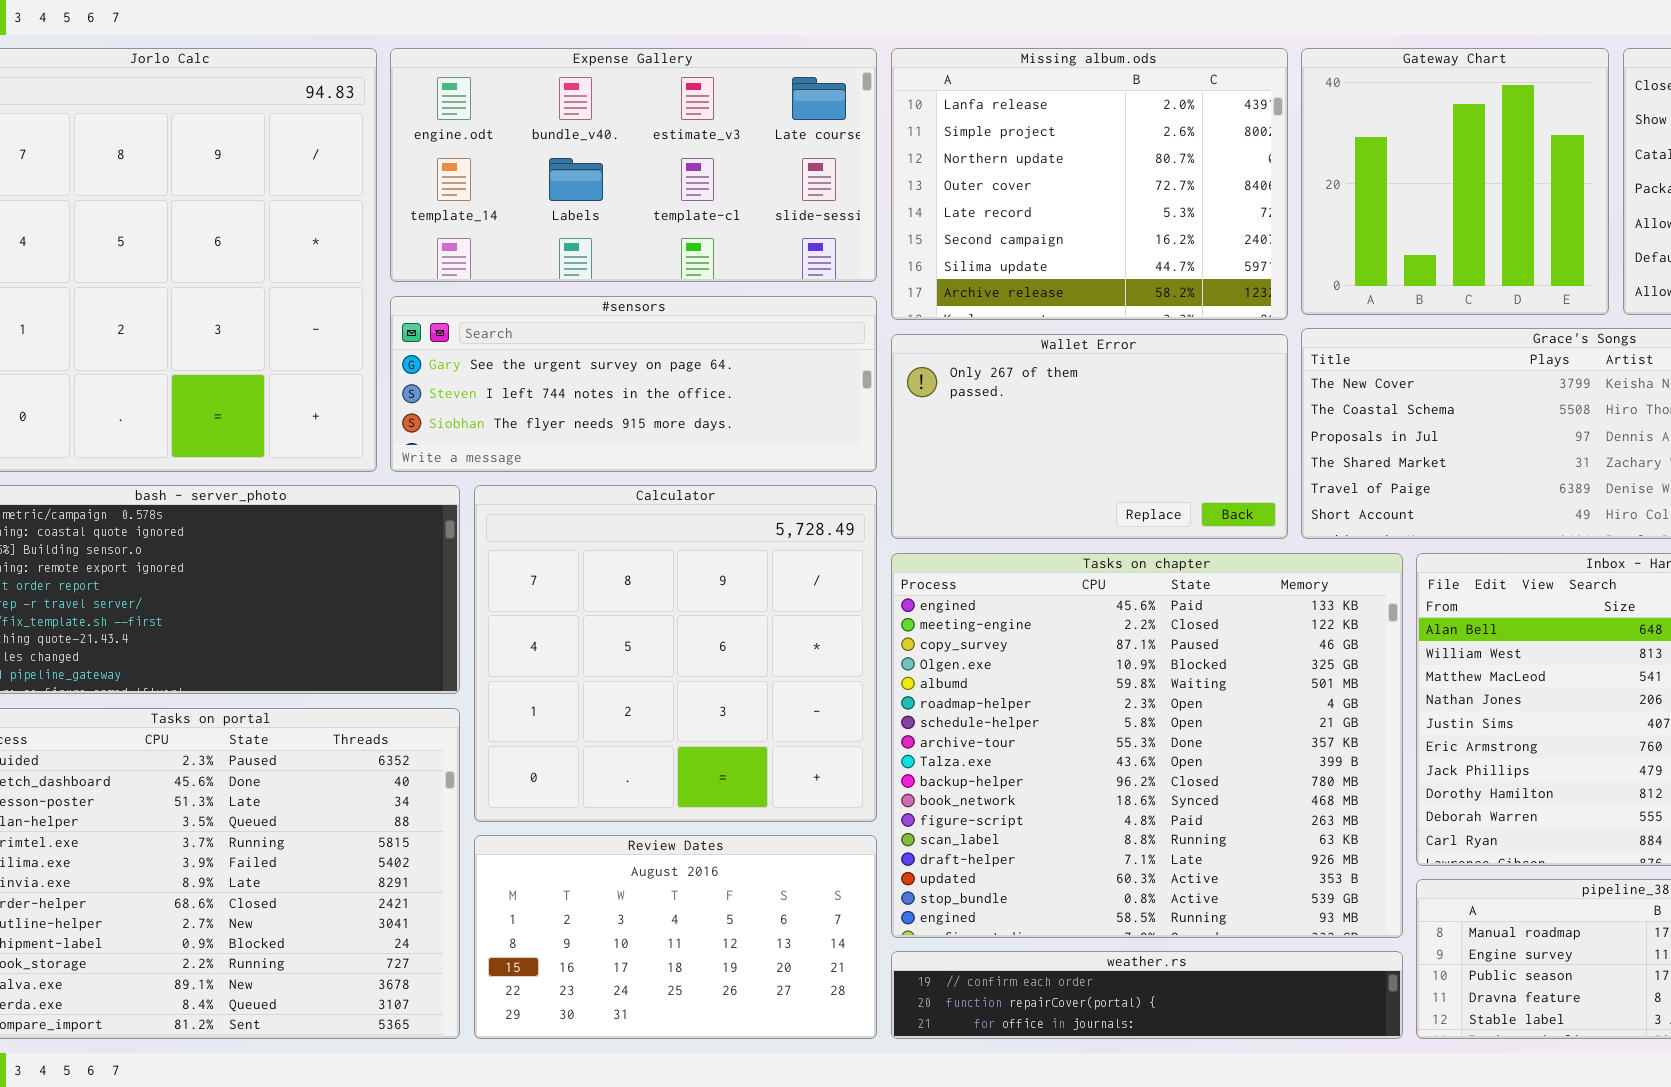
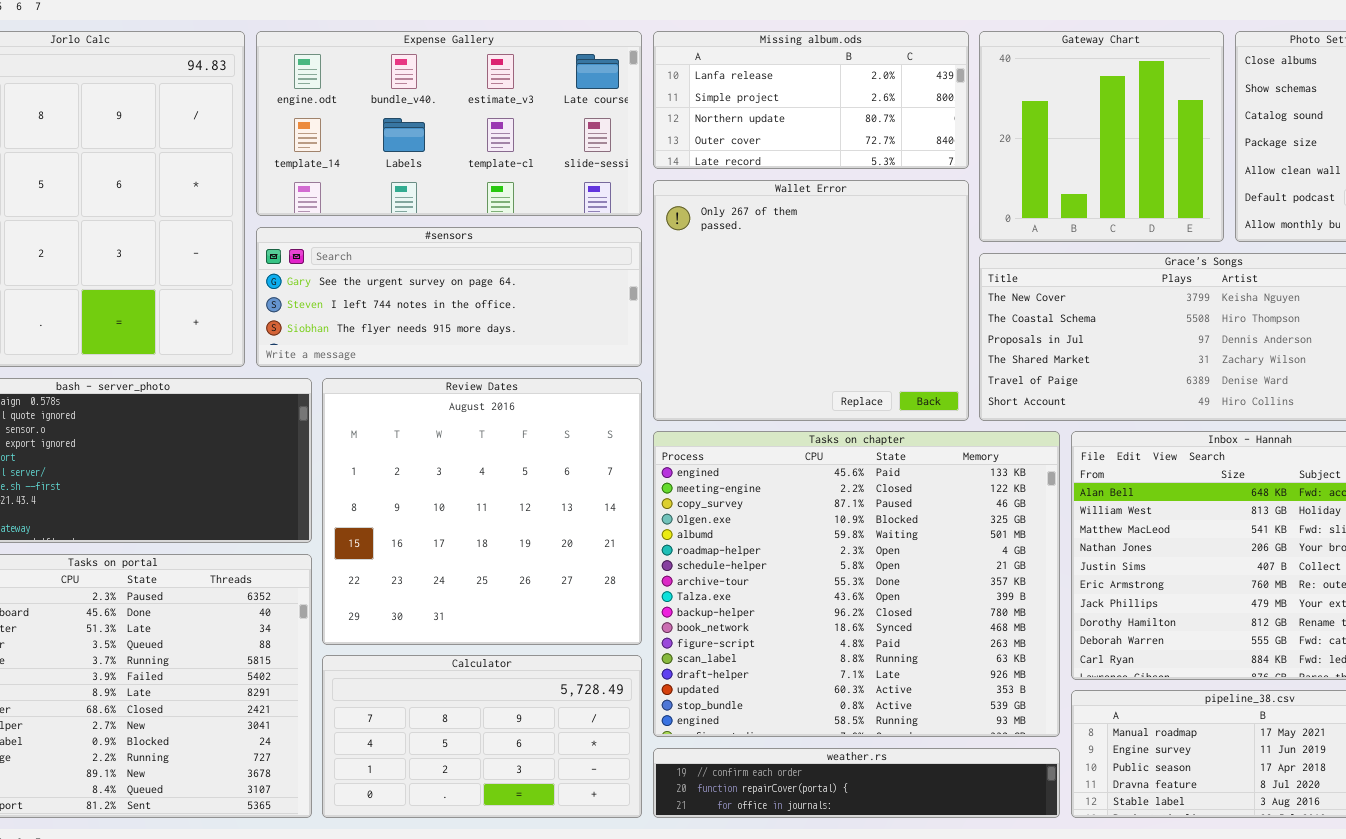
Missing album.ods: [891,48,1288,320] -> [653,31,969,169], resized
Wallet Error: [891,334,1288,539] -> [653,180,969,421], resized
Calculator: [474,485,877,822] -> [322,655,642,818], moved, resized
Review Dates: [474,835,877,1039] -> [322,378,642,645], moved, resized

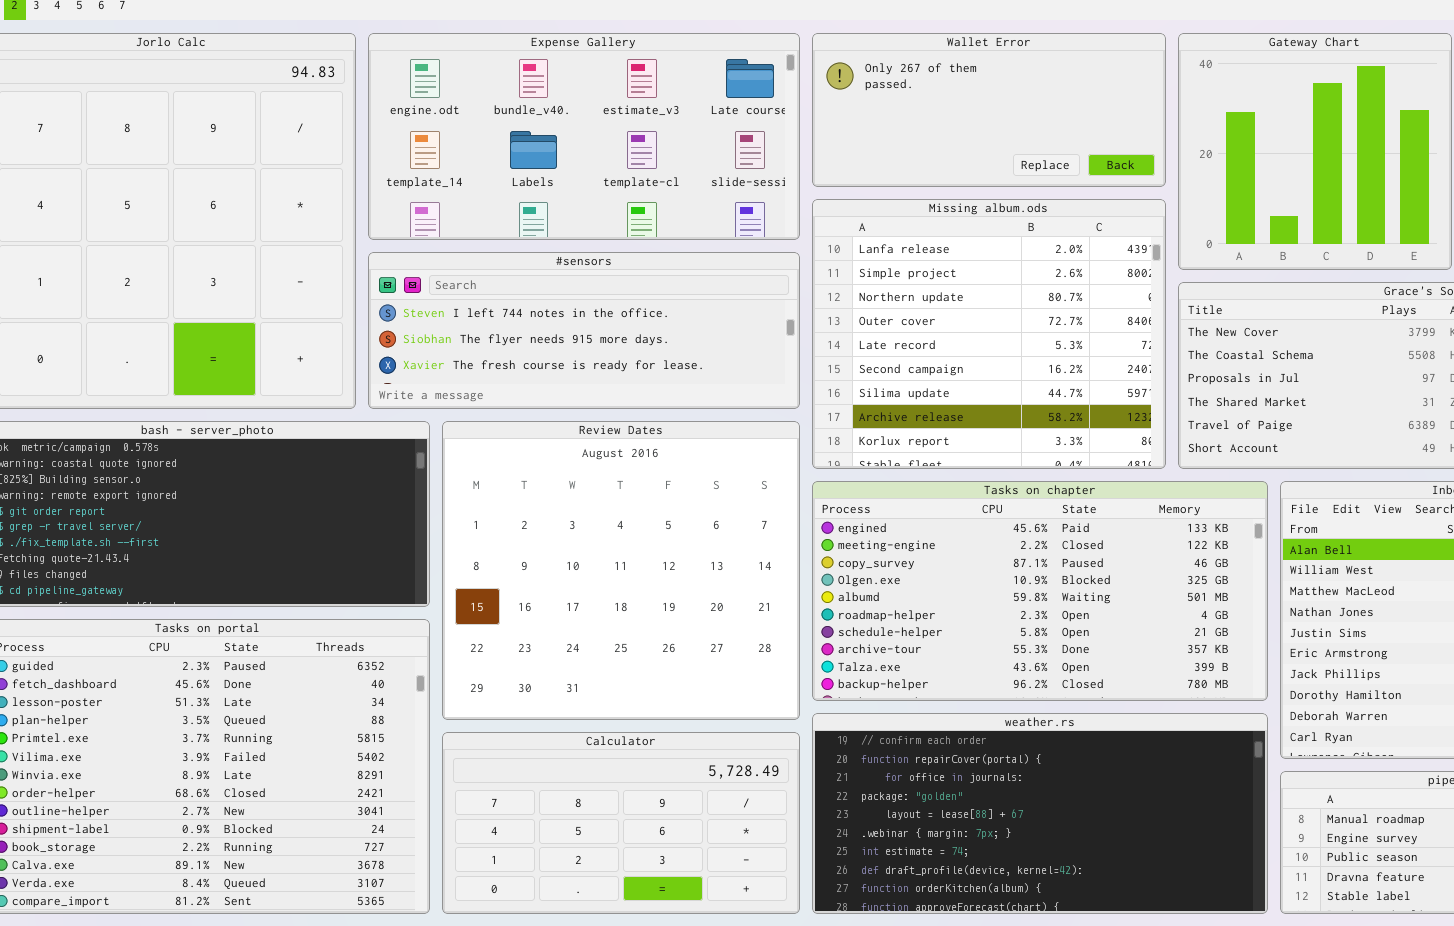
Missing album.ods: [653,31,969,169] -> [812,199,1166,469], moved, resized
Wallet Error: [653,180,969,421] -> [812,33,1166,187], moved, resized
#sensors: [256,227,642,367] -> [368,252,800,409], scrolled down 1 row
Tasks on chapter: [653,431,1060,737] -> [812,481,1268,701], resized
weather.rs: [653,748,1060,818] -> [812,713,1268,914], resized

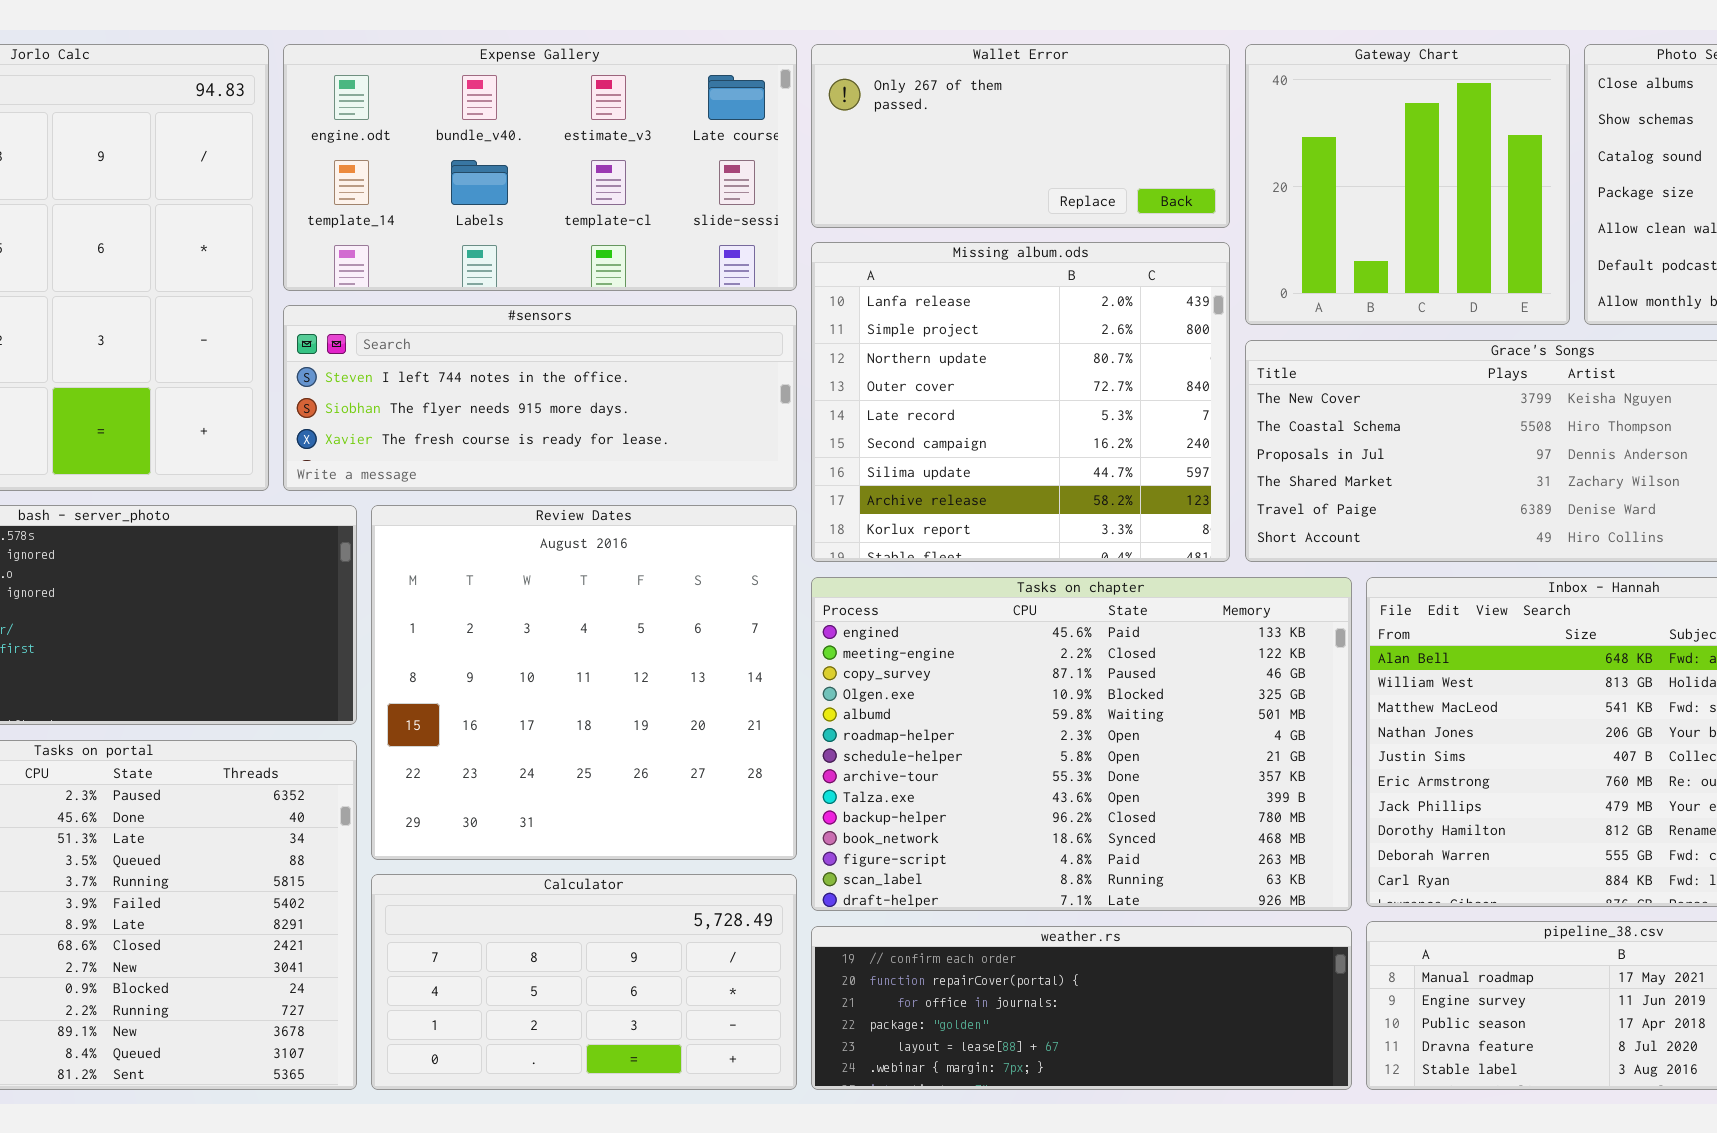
Tasks on chapter: [812,481,1268,701] -> [811,577,1352,911], resized
weather.rs: [812,713,1268,914] -> [811,926,1352,1090], resized

